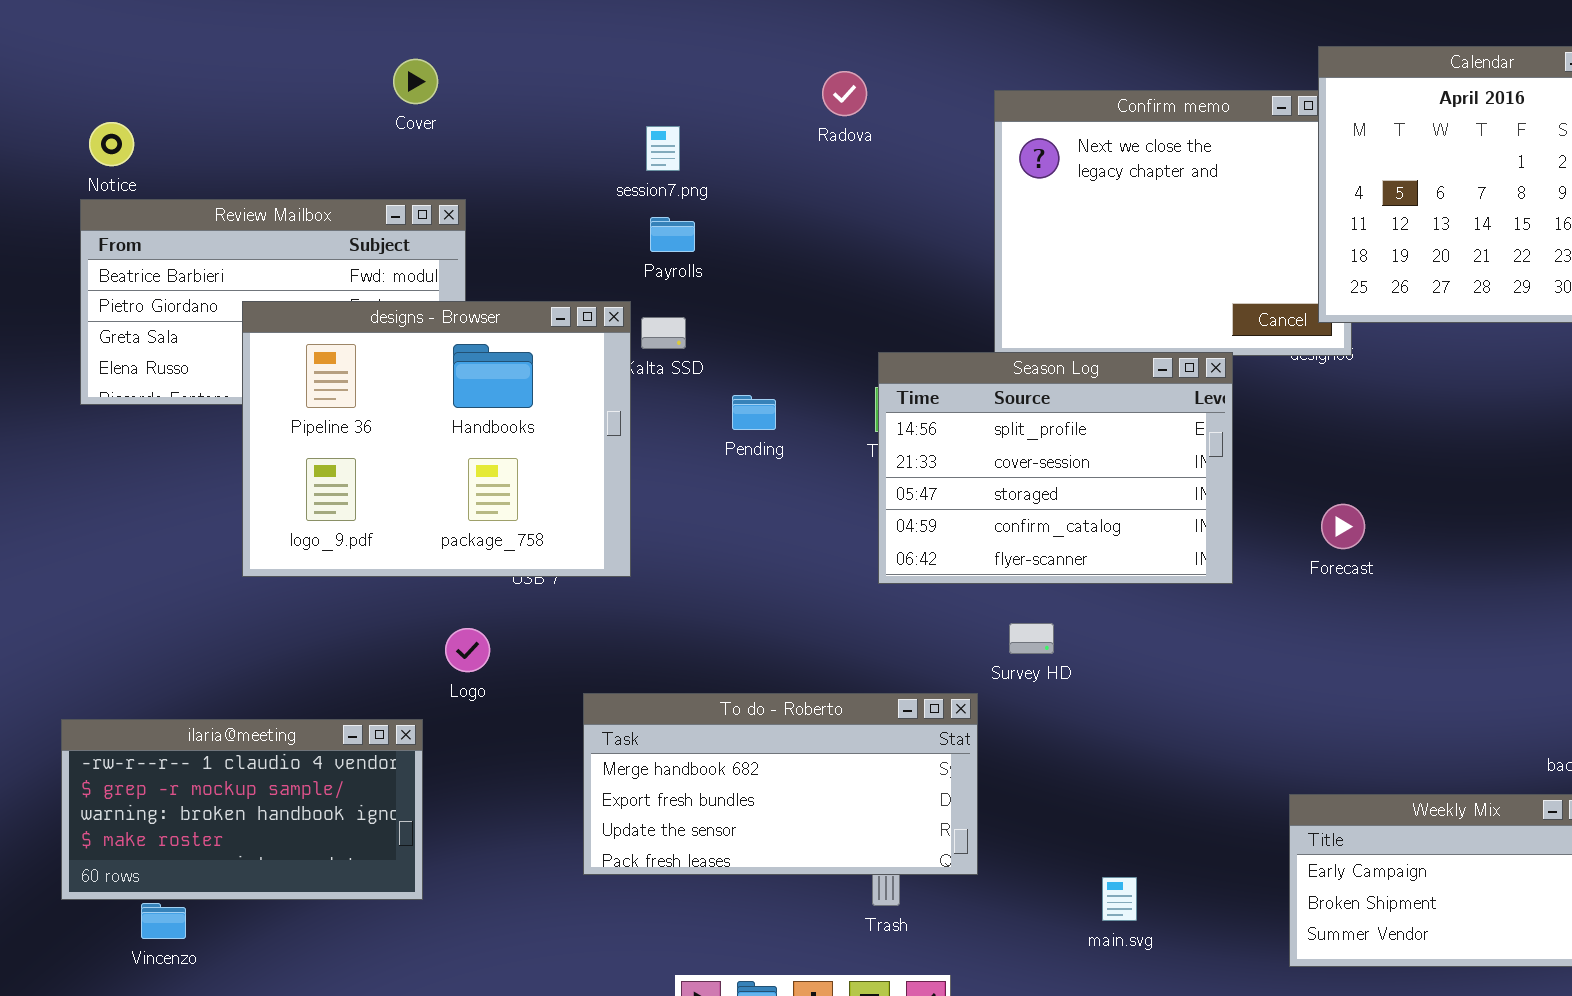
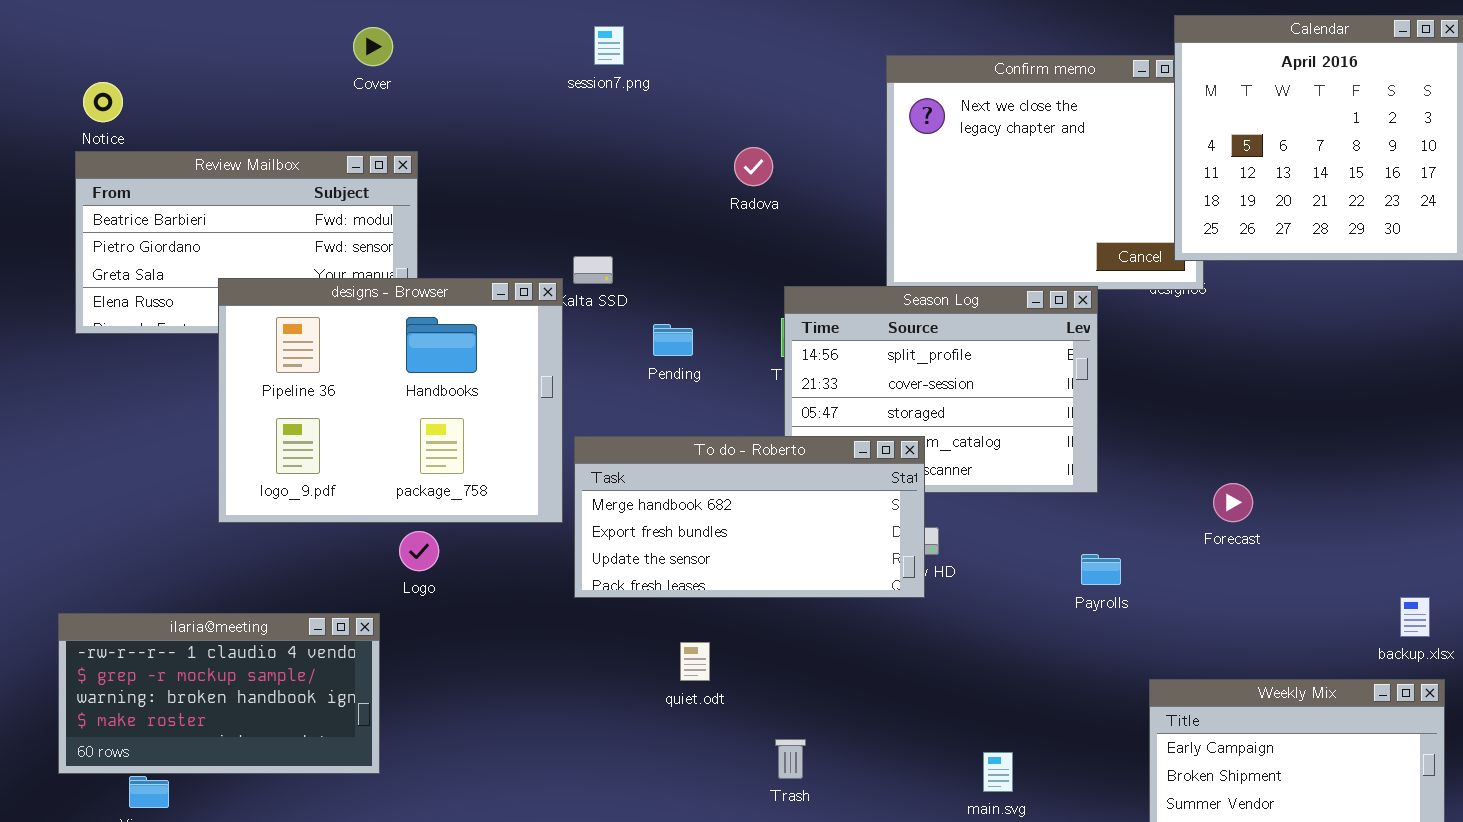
Radova: [822,71,867,116] -> [734,147,773,186], moved
session7.png: [646,126,680,171] -> [594,26,624,65], moved
Payrolls: [650,217,695,252] -> [1081,554,1121,585], moved
designs - Browser: [242,301,631,577] -> [218,278,563,523], moved
Forecast: [1321,504,1365,549] -> [1213,483,1253,522], moved
To do - Roberto: [583,693,978,875] -> [574,436,925,598], moved

